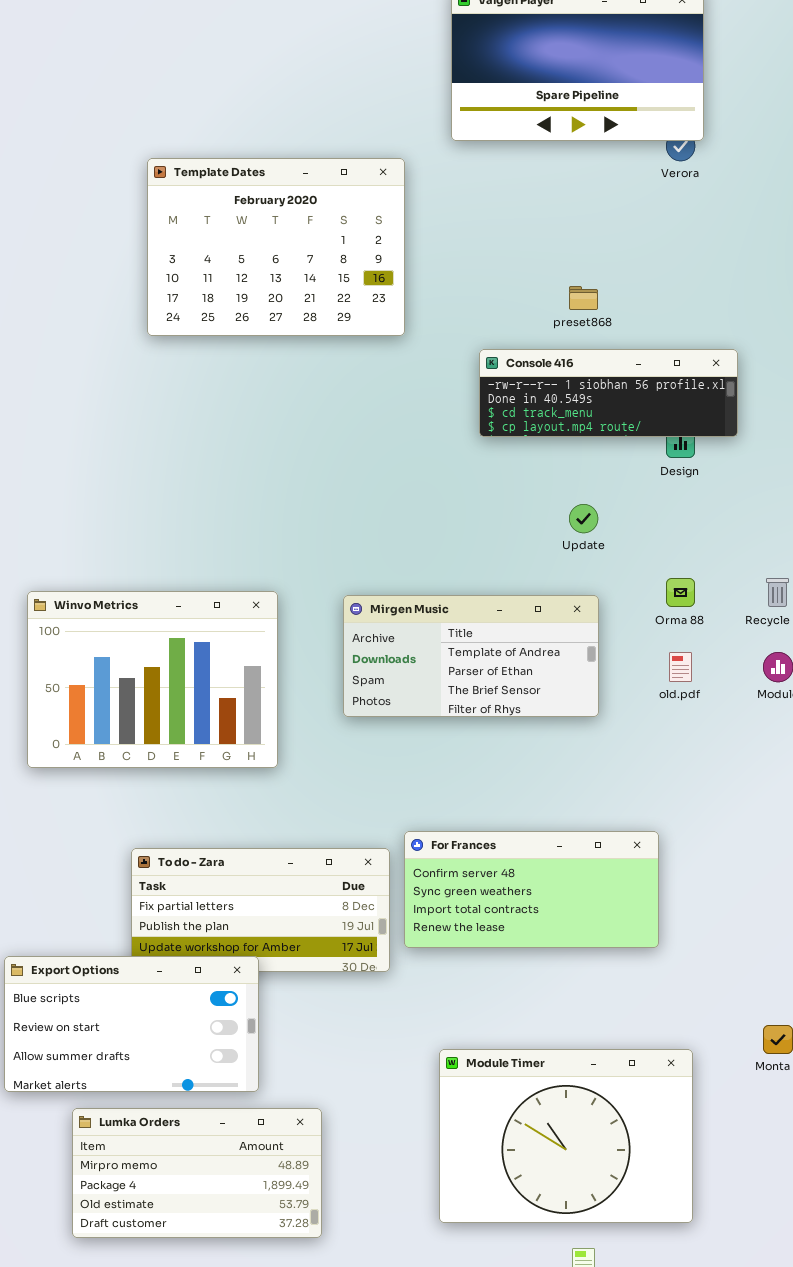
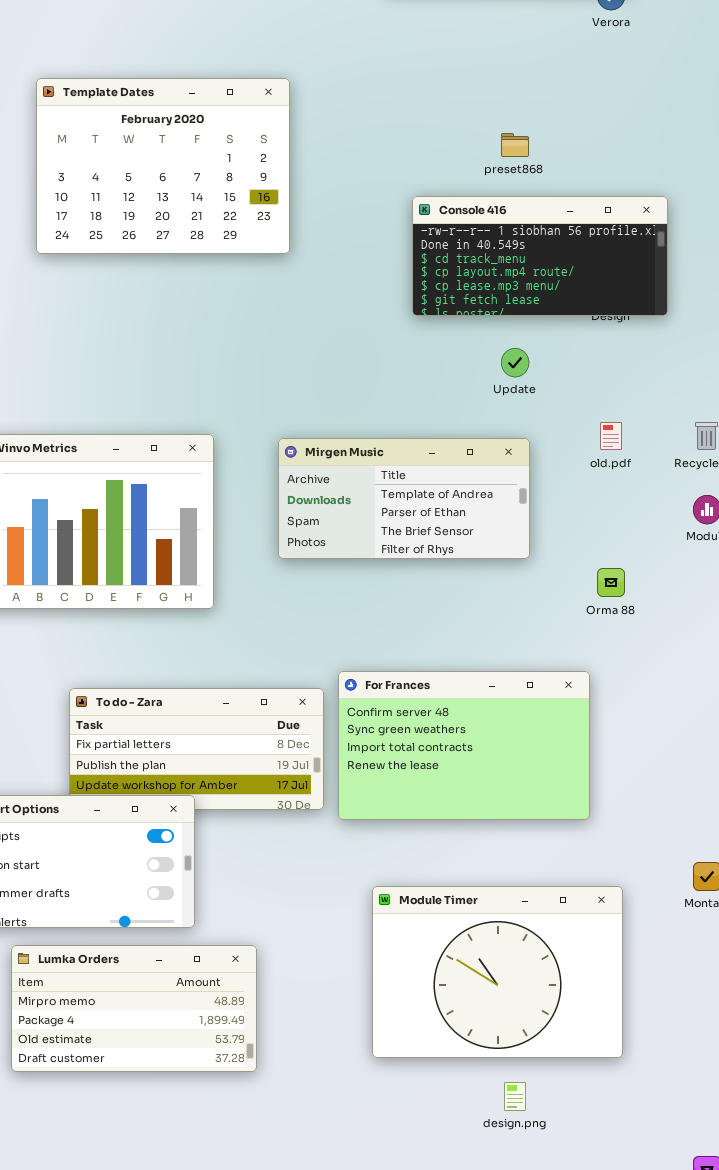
Template Dates: [147,158,405,336] -> [36,78,290,254], moved
Console 416: [479,349,738,437] -> [412,196,668,316], resized
Orma 88: [666,578,695,607] -> [597,568,625,597], moved
old.pdf: [669,652,692,682] -> [600,422,622,450], moved
For Frances: [404,831,659,948] -> [338,671,590,820], resized

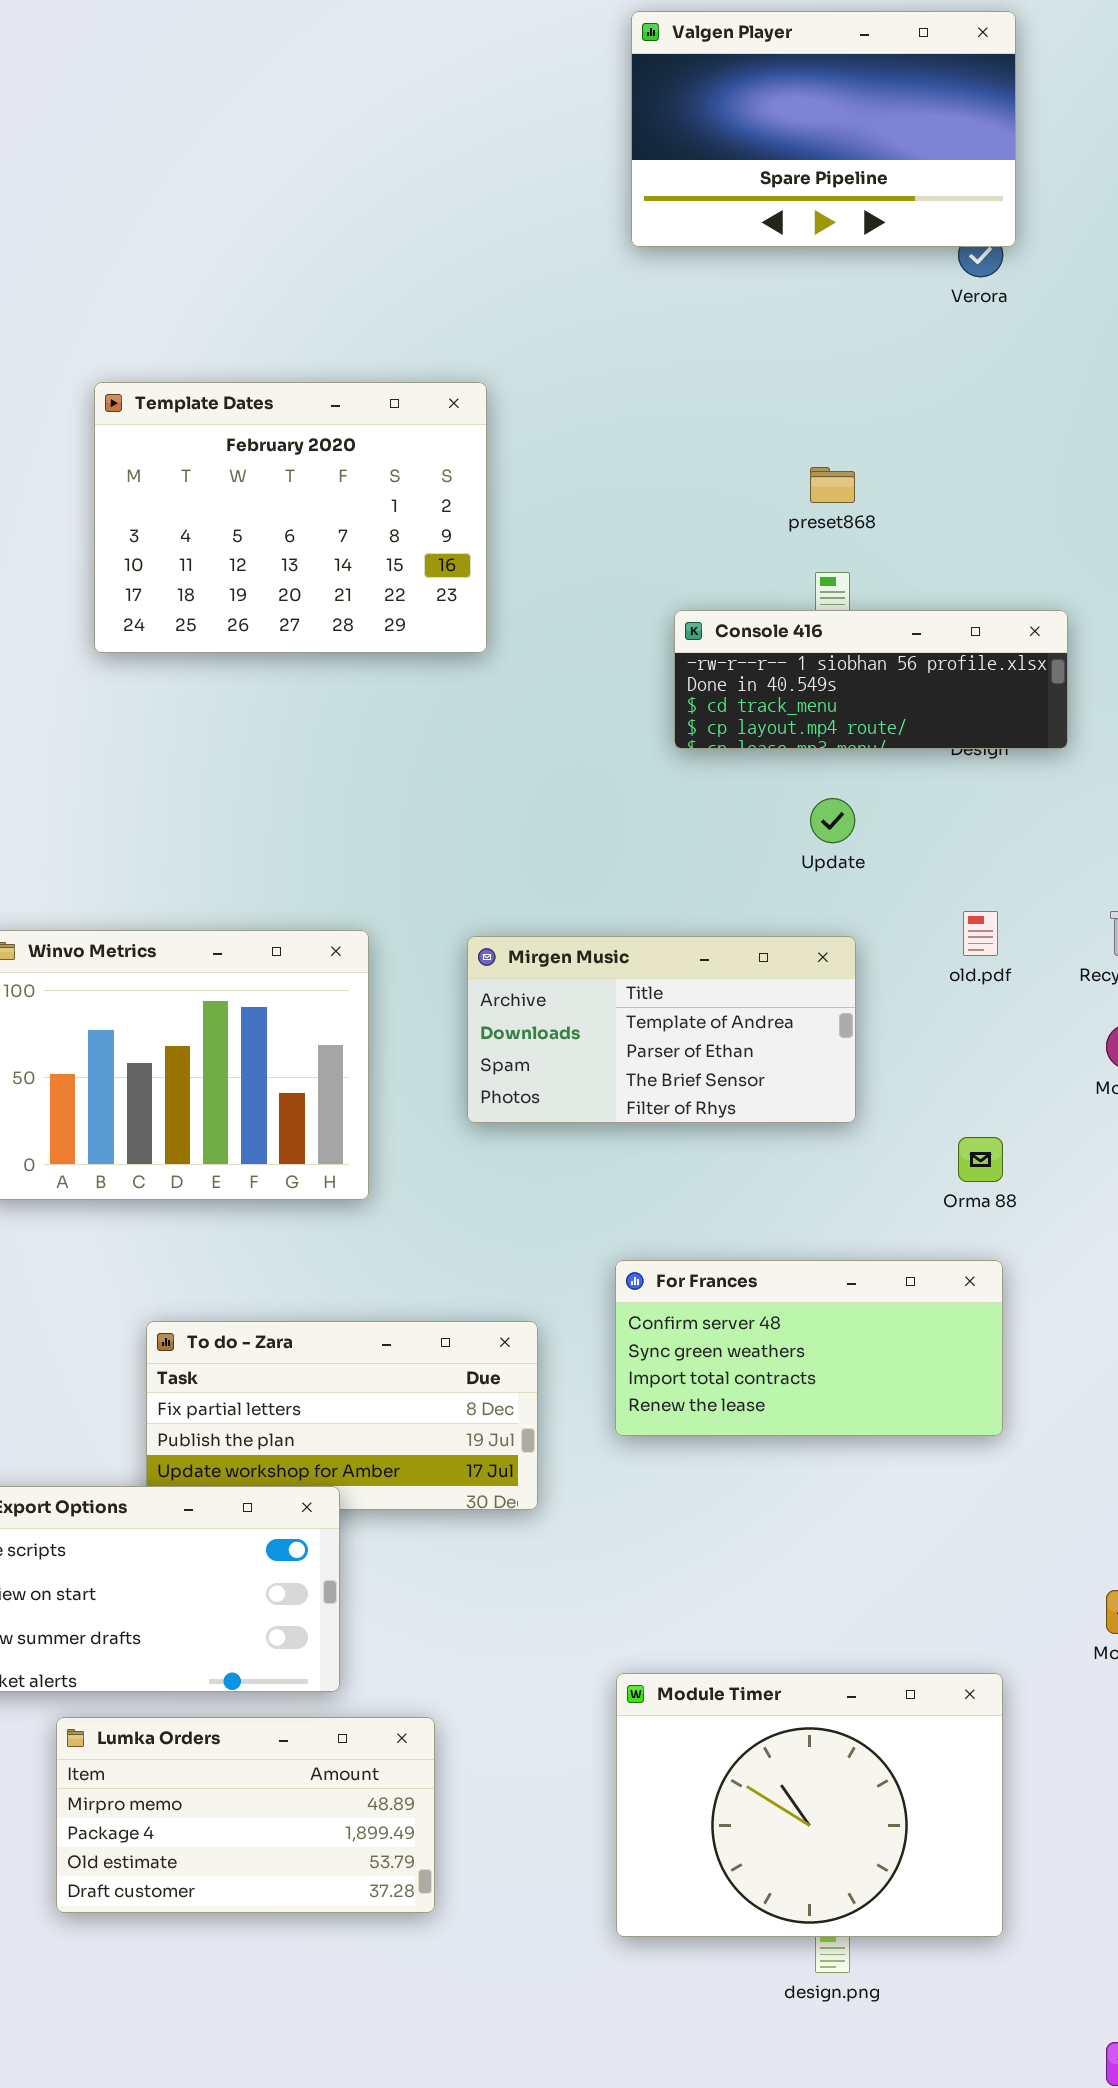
Console 416: [412,196,668,316] -> [674,610,1068,749], resized
For Frances: [338,671,590,820] -> [615,1260,1003,1436], moved, resized
Module Timer: [372,886,623,1058] -> [616,1673,1003,1937], moved

